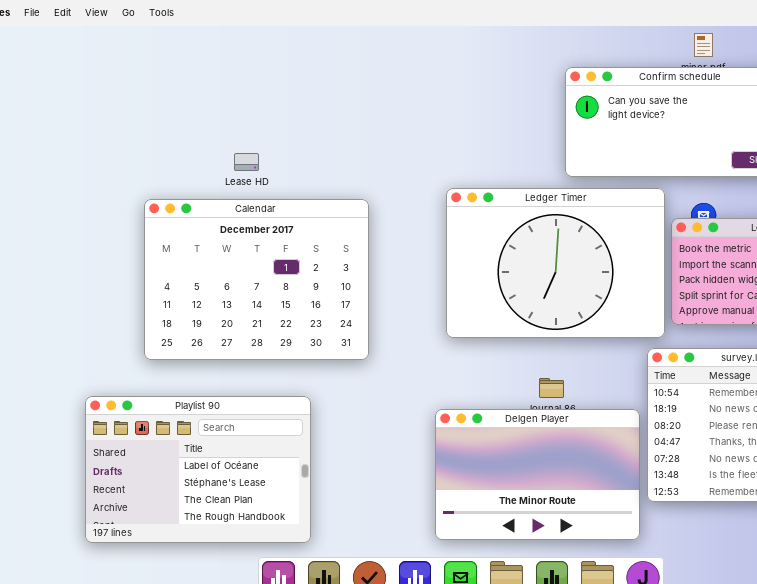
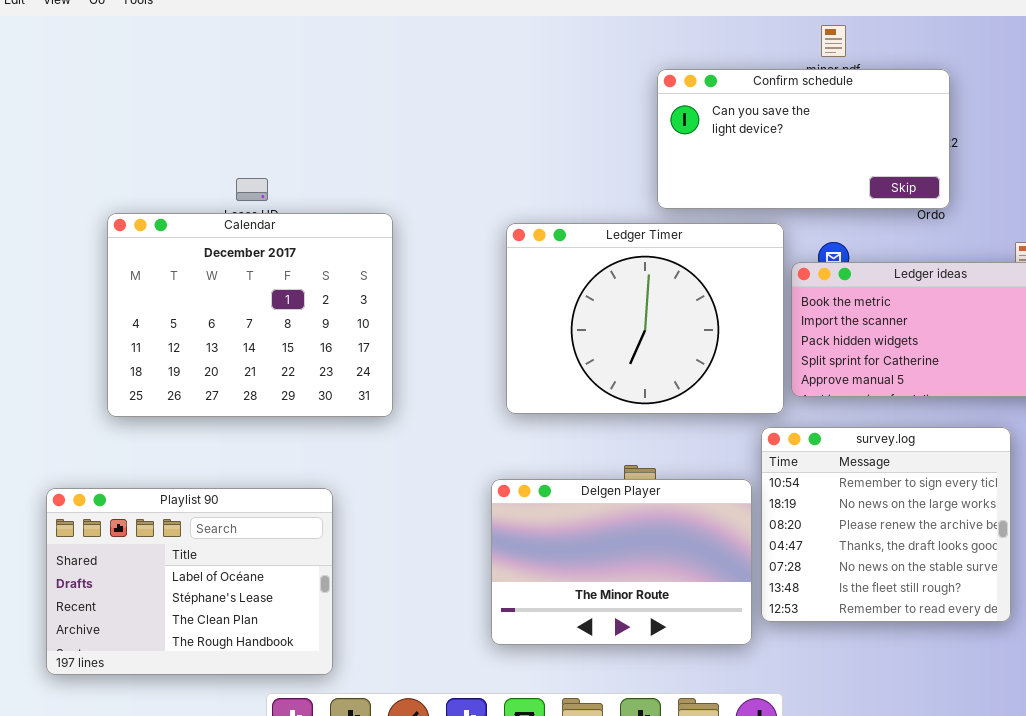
Calendar: [144,199,369,360] -> [107,213,393,417], moved
Delgen Player: [435,409,640,540] -> [491,479,752,645], moved

